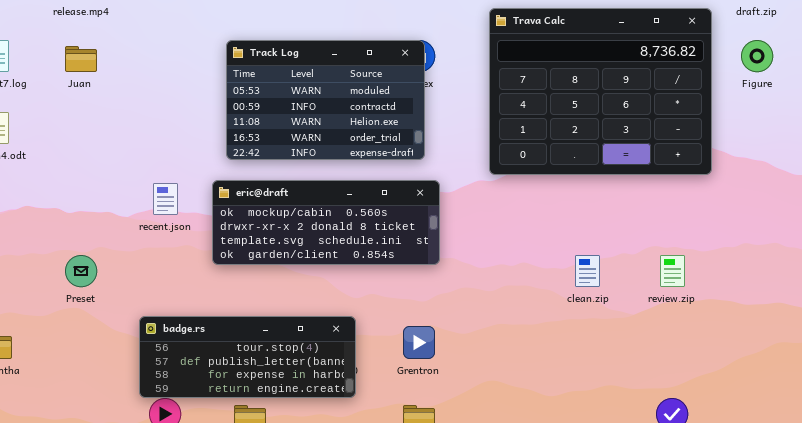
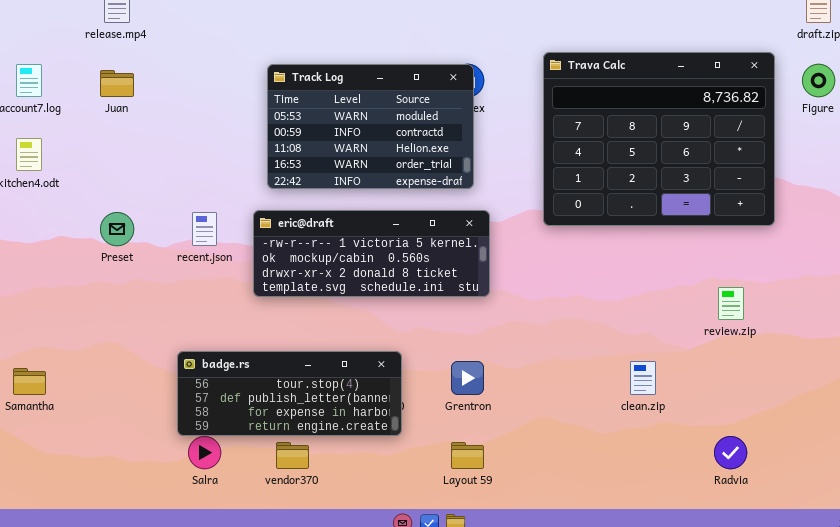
Trava Calc: [489,8,712,175] -> [543,52,775,226], moved
eric@draft: [212,180,440,265] -> [253,210,490,297], scrolled up 1 row
Preset: [65,255,97,287] -> [100,212,134,246], moved
clean.zip: [575,255,600,287] -> [630,361,656,395], moved

